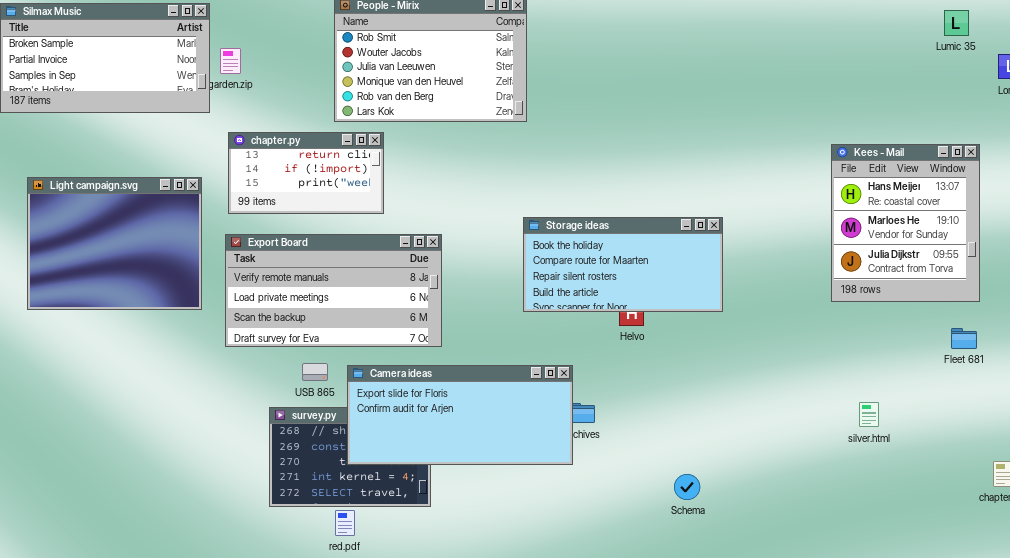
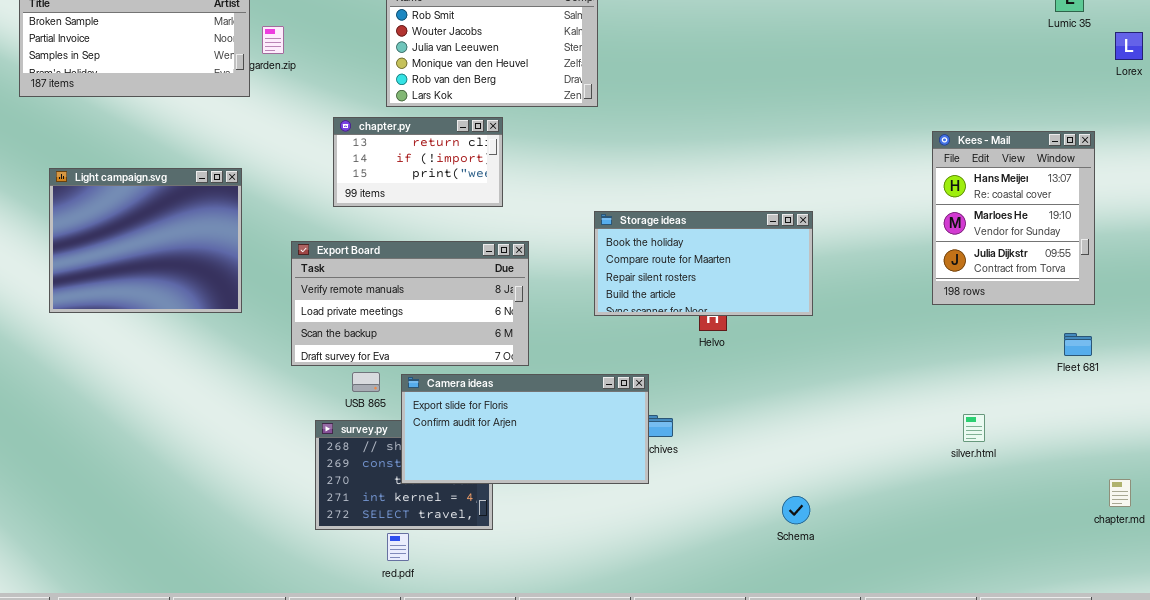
chapter.py: [228,132,384,214] -> [333,117,503,207], moved
Export Board: [225,234,442,347] -> [291,241,529,366], moved
Schema: [674,474,700,500] -> [782,496,810,524], moved

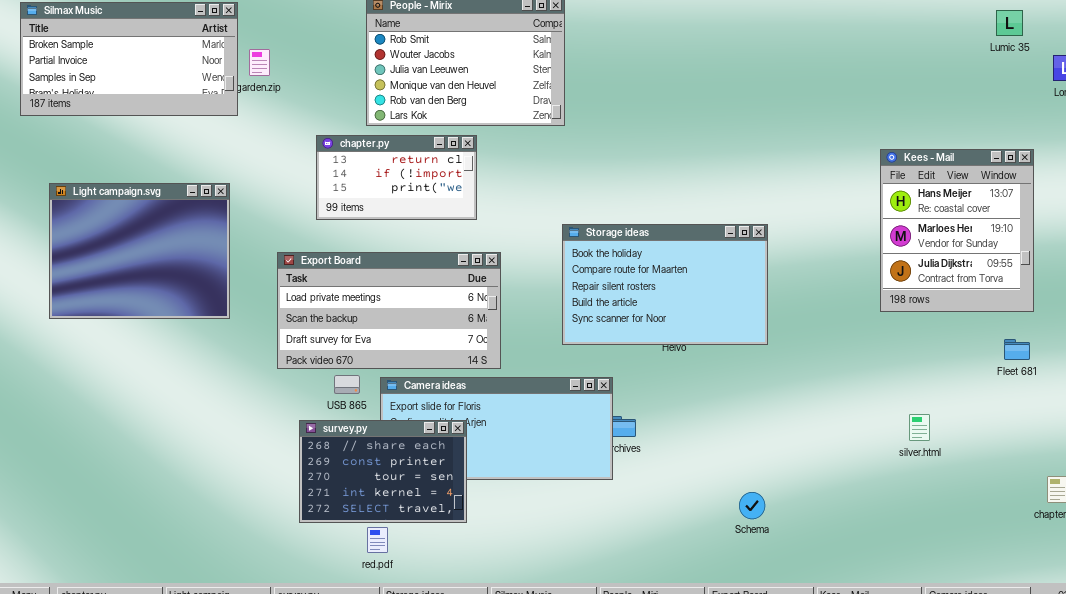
Storage ideas: [594,211,813,316] -> [562,224,768,345], resized
Export Board: [291,241,529,366] -> [277,252,501,369], scrolled down 1 row
survey.py: [315,420,493,530] -> [299,420,467,523], raised

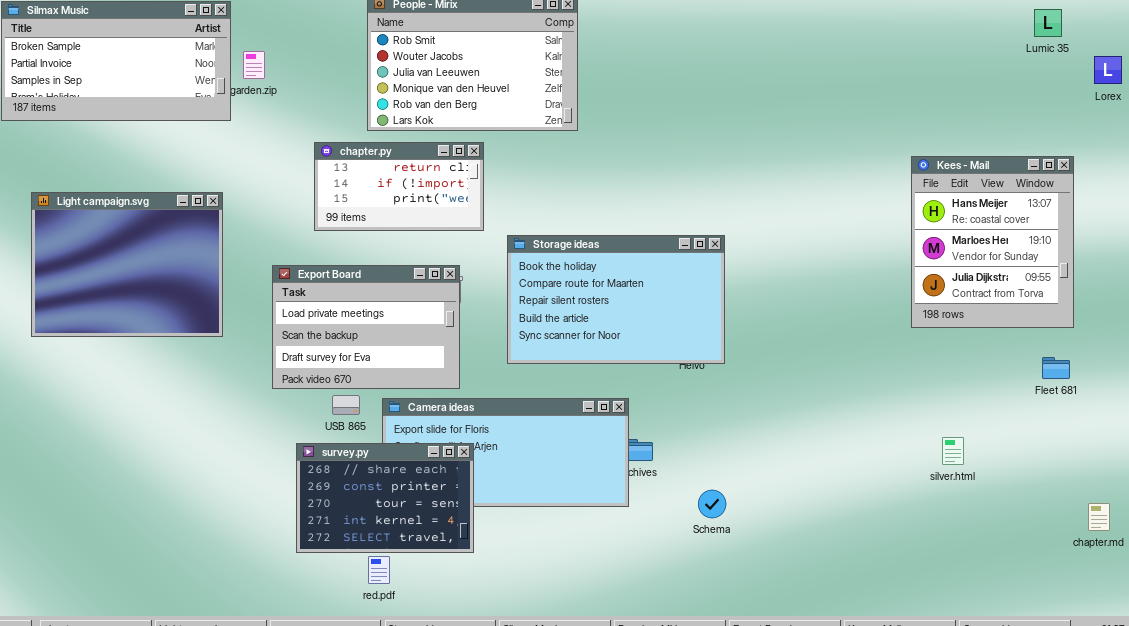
Storage ideas: [562,224,768,345] -> [507,235,725,364], moved
Export Board: [277,252,501,369] -> [272,265,460,389], resized
Schema: [739,492,765,519] -> [698,490,726,518], moved

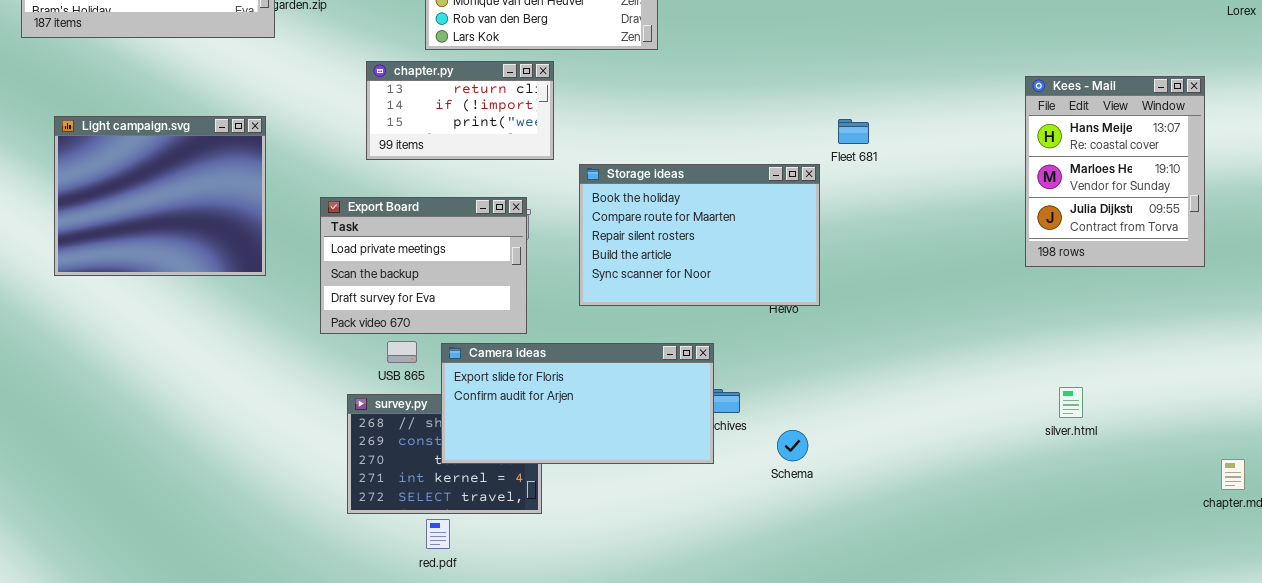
Fleet 681: [1042,357,1070,379] -> [838,119,869,144], moved
Camera ideas: [382,398,629,507] -> [441,343,714,464], raised
Schema: [698,490,726,518] -> [777,430,808,461], moved

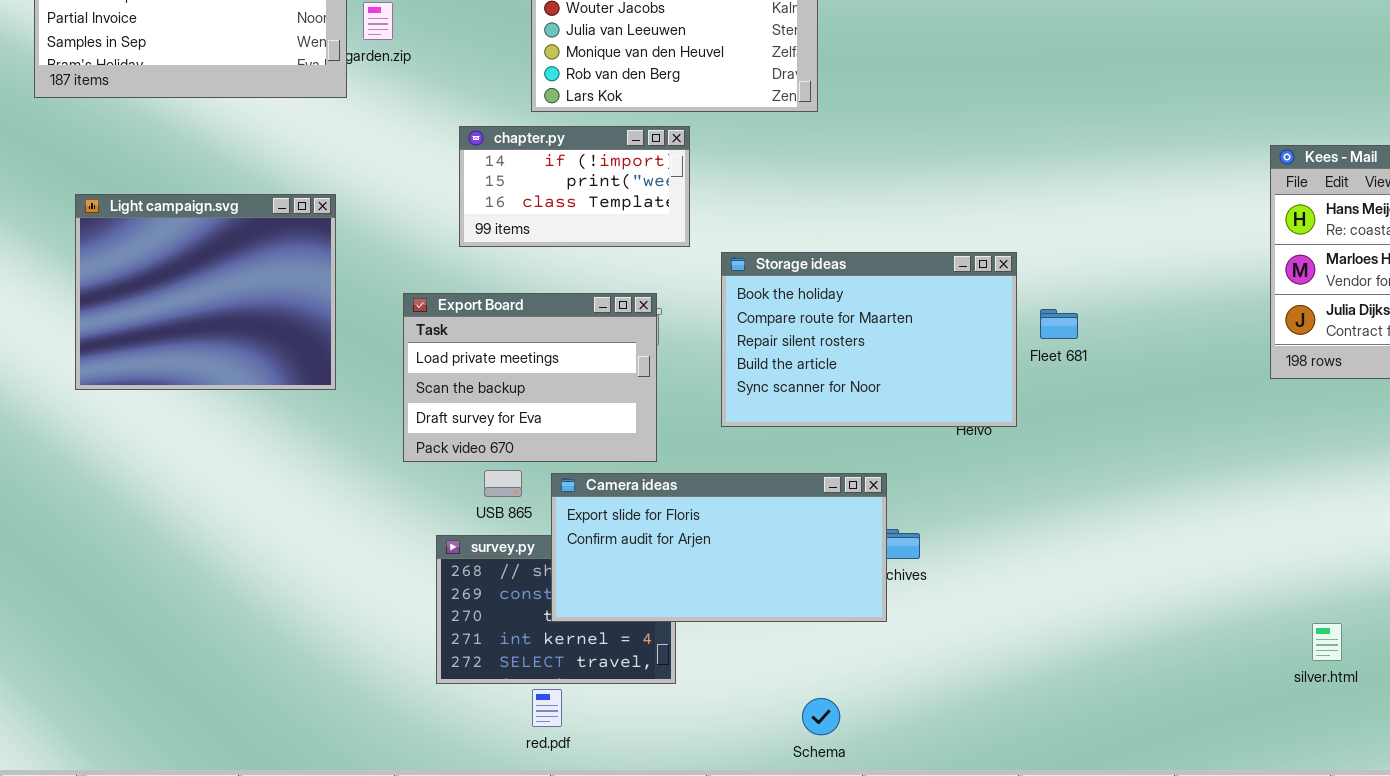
chapter.py: [366,61,554,160] -> [459,126,690,247], scrolled down 1 row
Fleet 681: [838,119,869,144] -> [1040,309,1078,339], moved
silver.html: [1059,387,1083,418] -> [1312,623,1342,661], moved
Schema: [777,430,808,461] -> [802,698,840,735], moved

